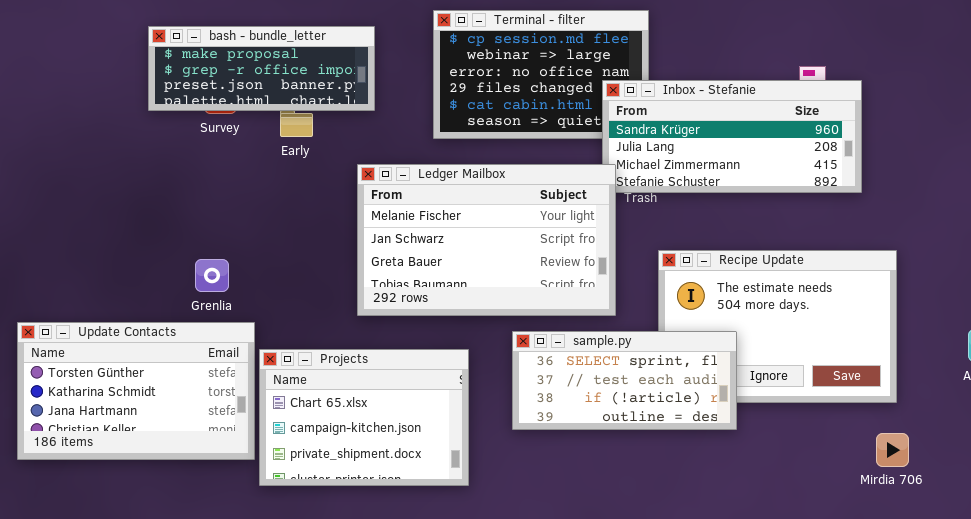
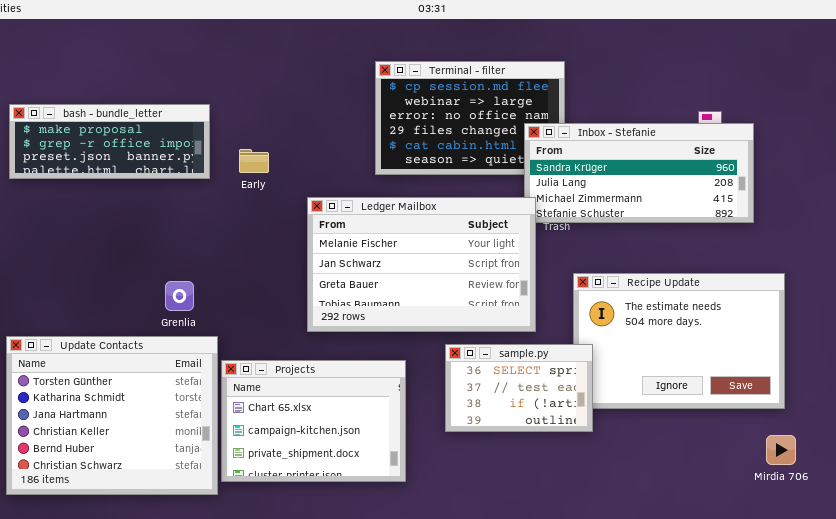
bash - bundle_letter: [148,26,375,111] -> [9,104,210,179], moved
Update Contacts: [17,322,255,460] -> [6,336,218,495], resized
sample.py: [512,331,737,430] -> [445,344,593,432], resized

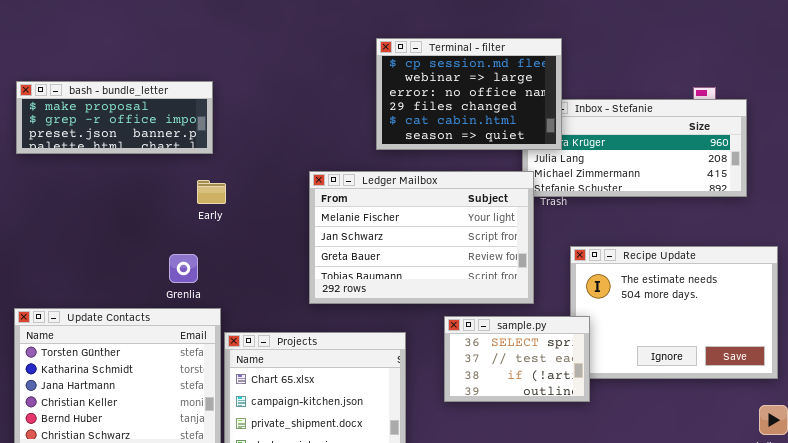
Terminal - filter: [375,61,565,175] -> [376,38,562,150], raised
Early: [239,149,269,173] -> [197,180,226,204], moved

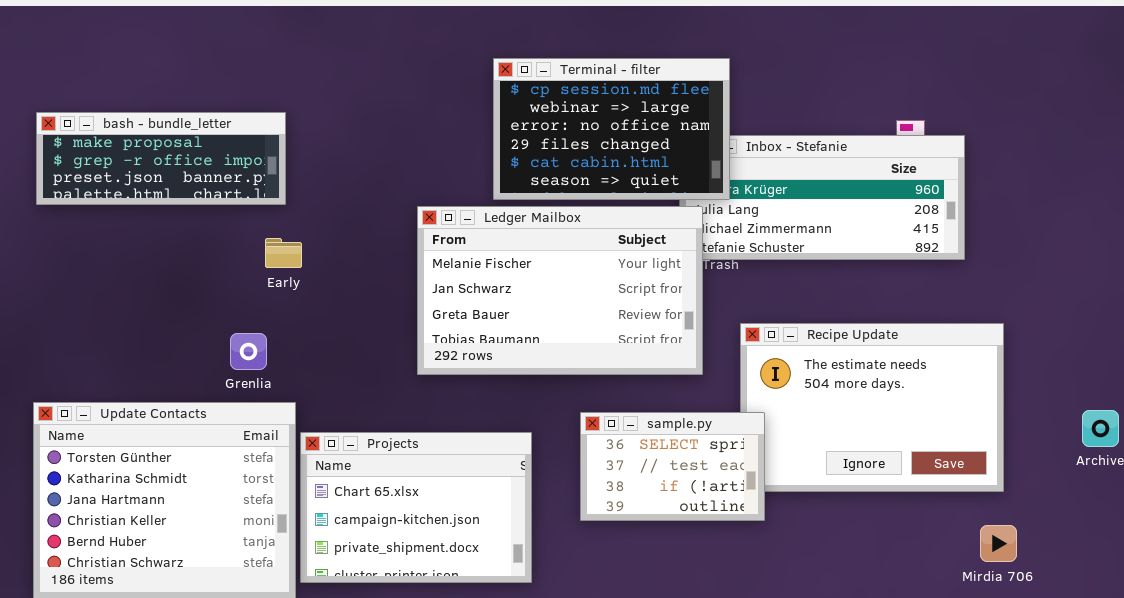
Ledger Mailbox: [309,171,534,304] -> [417,206,703,375], moved

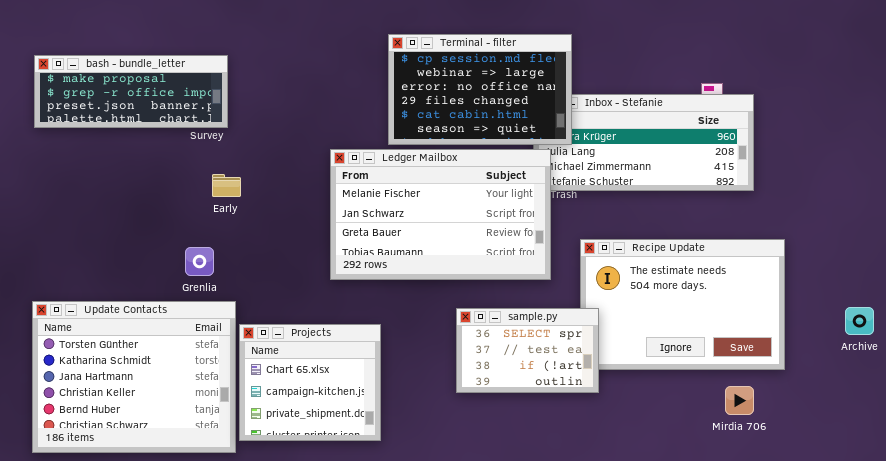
bash - bundle_letter: [36,112,286,205] -> [34,55,228,128], moved
Projects: [300,432,532,583] -> [239,324,381,441], resized
Mirdia 706: [980,525,1017,562] -> [725,386,754,415], moved

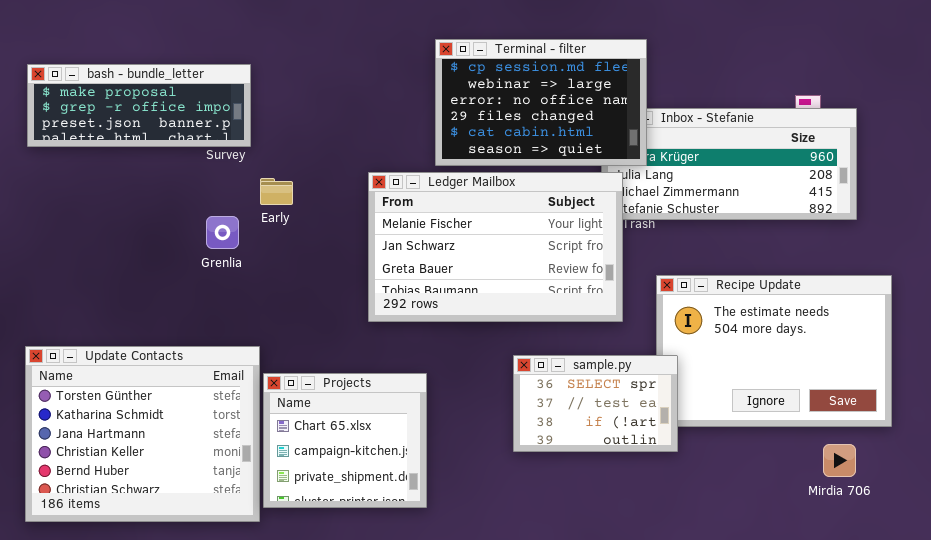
Early: [212,174,241,197] -> [260,178,293,205], moved
Grenlia: [185,247,214,276] -> [206,216,239,249], moved

